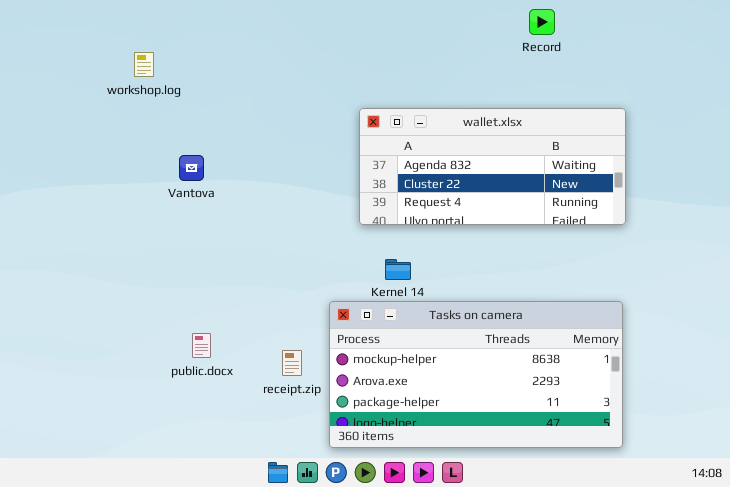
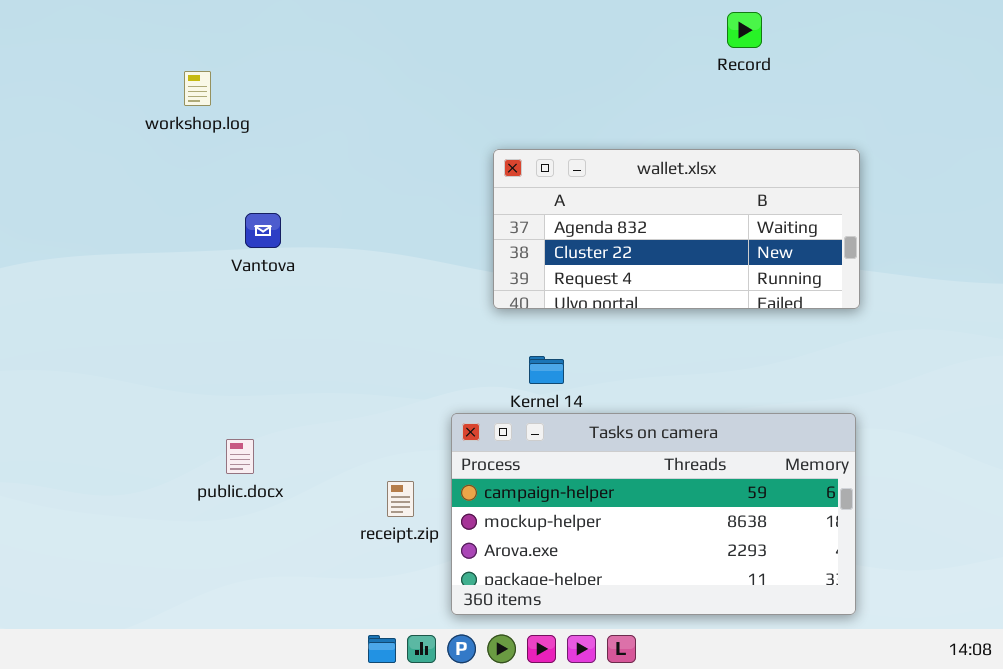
Tasks on camera: [329,301,623,448] -> [451,413,856,615], scrolled up 1 row
public.docx: [192,333,211,358] -> [226,439,254,474], moved

